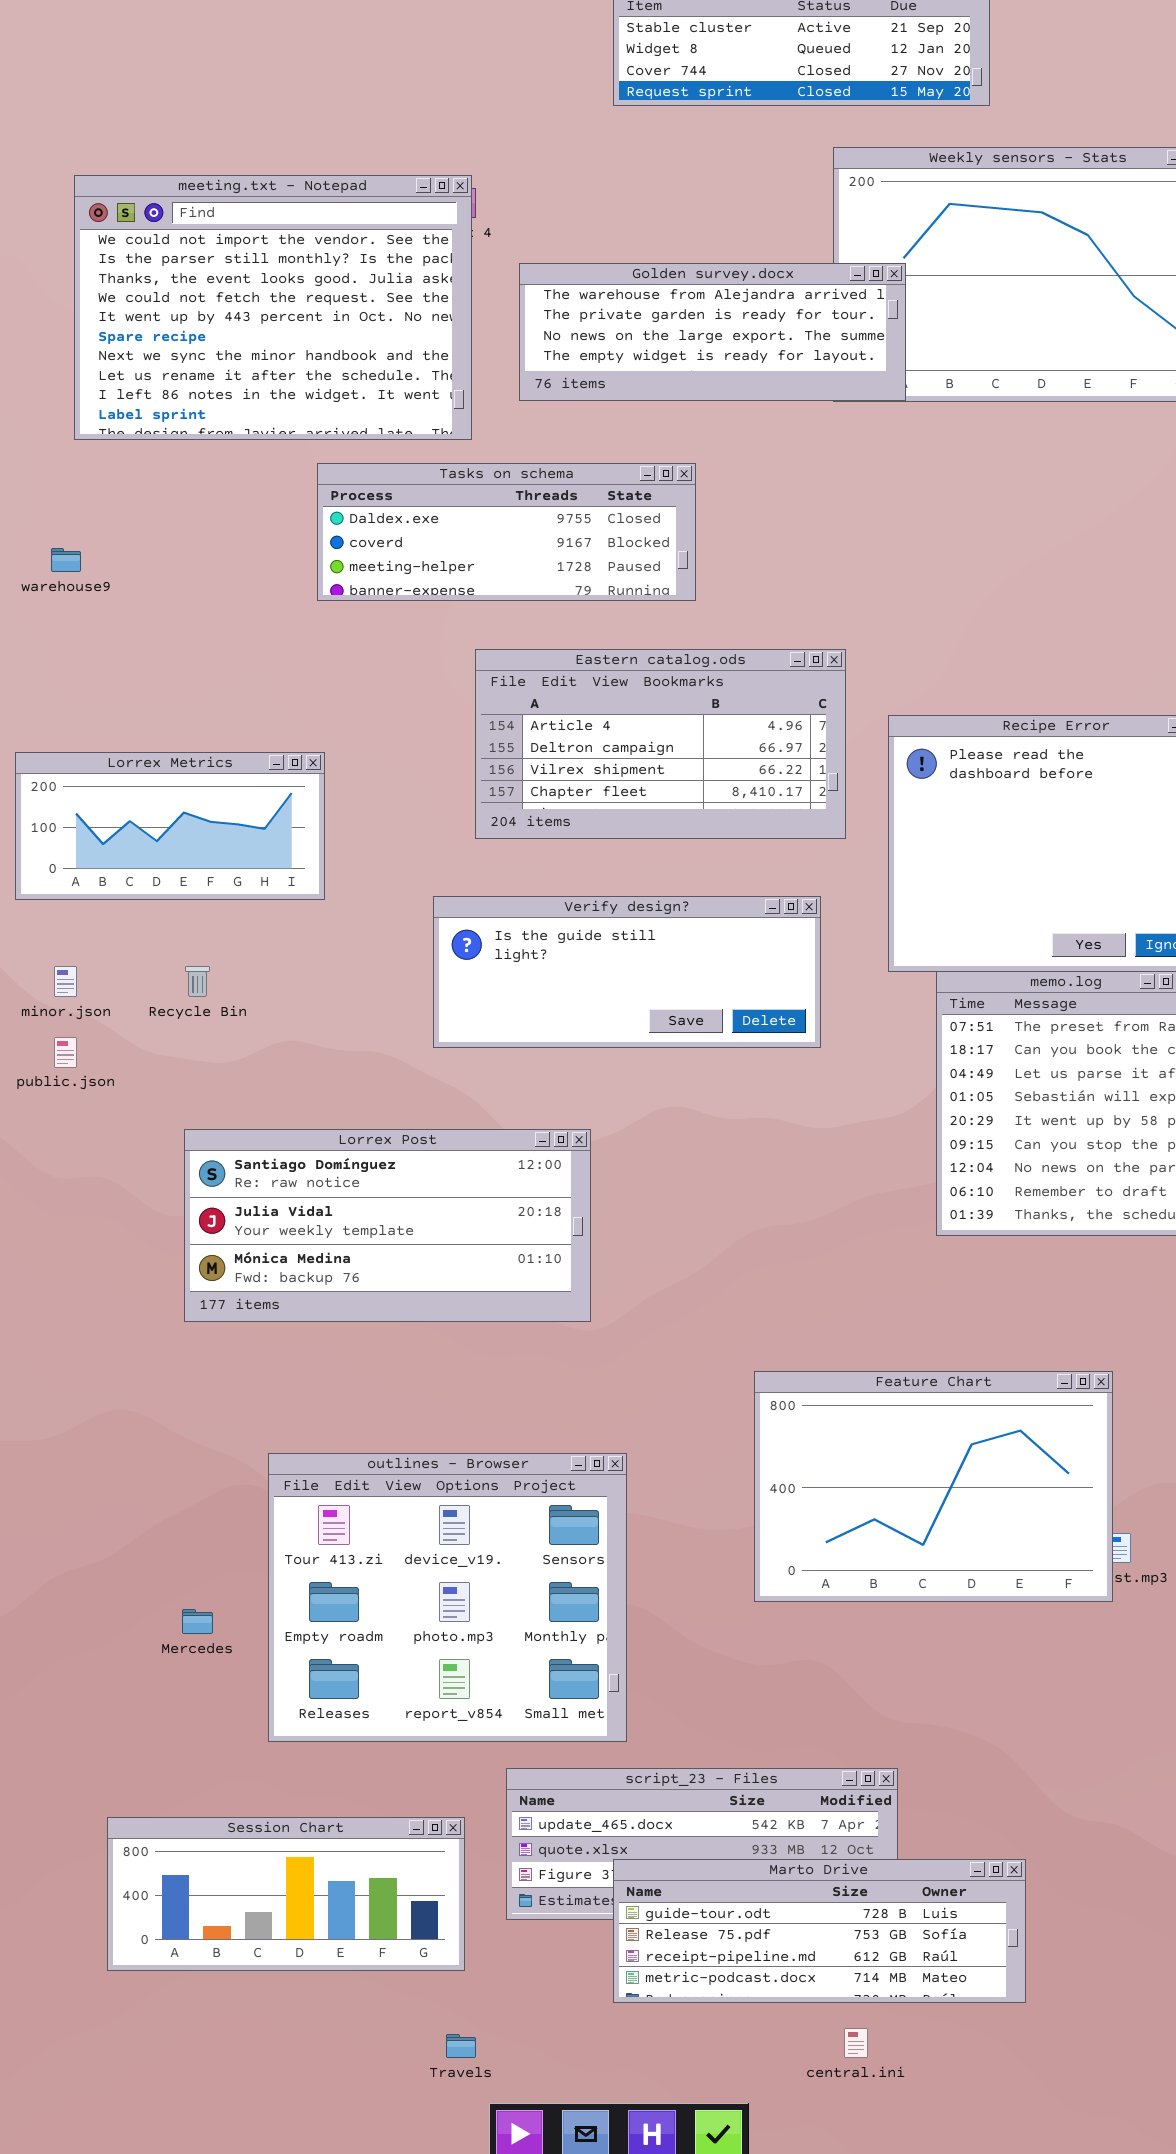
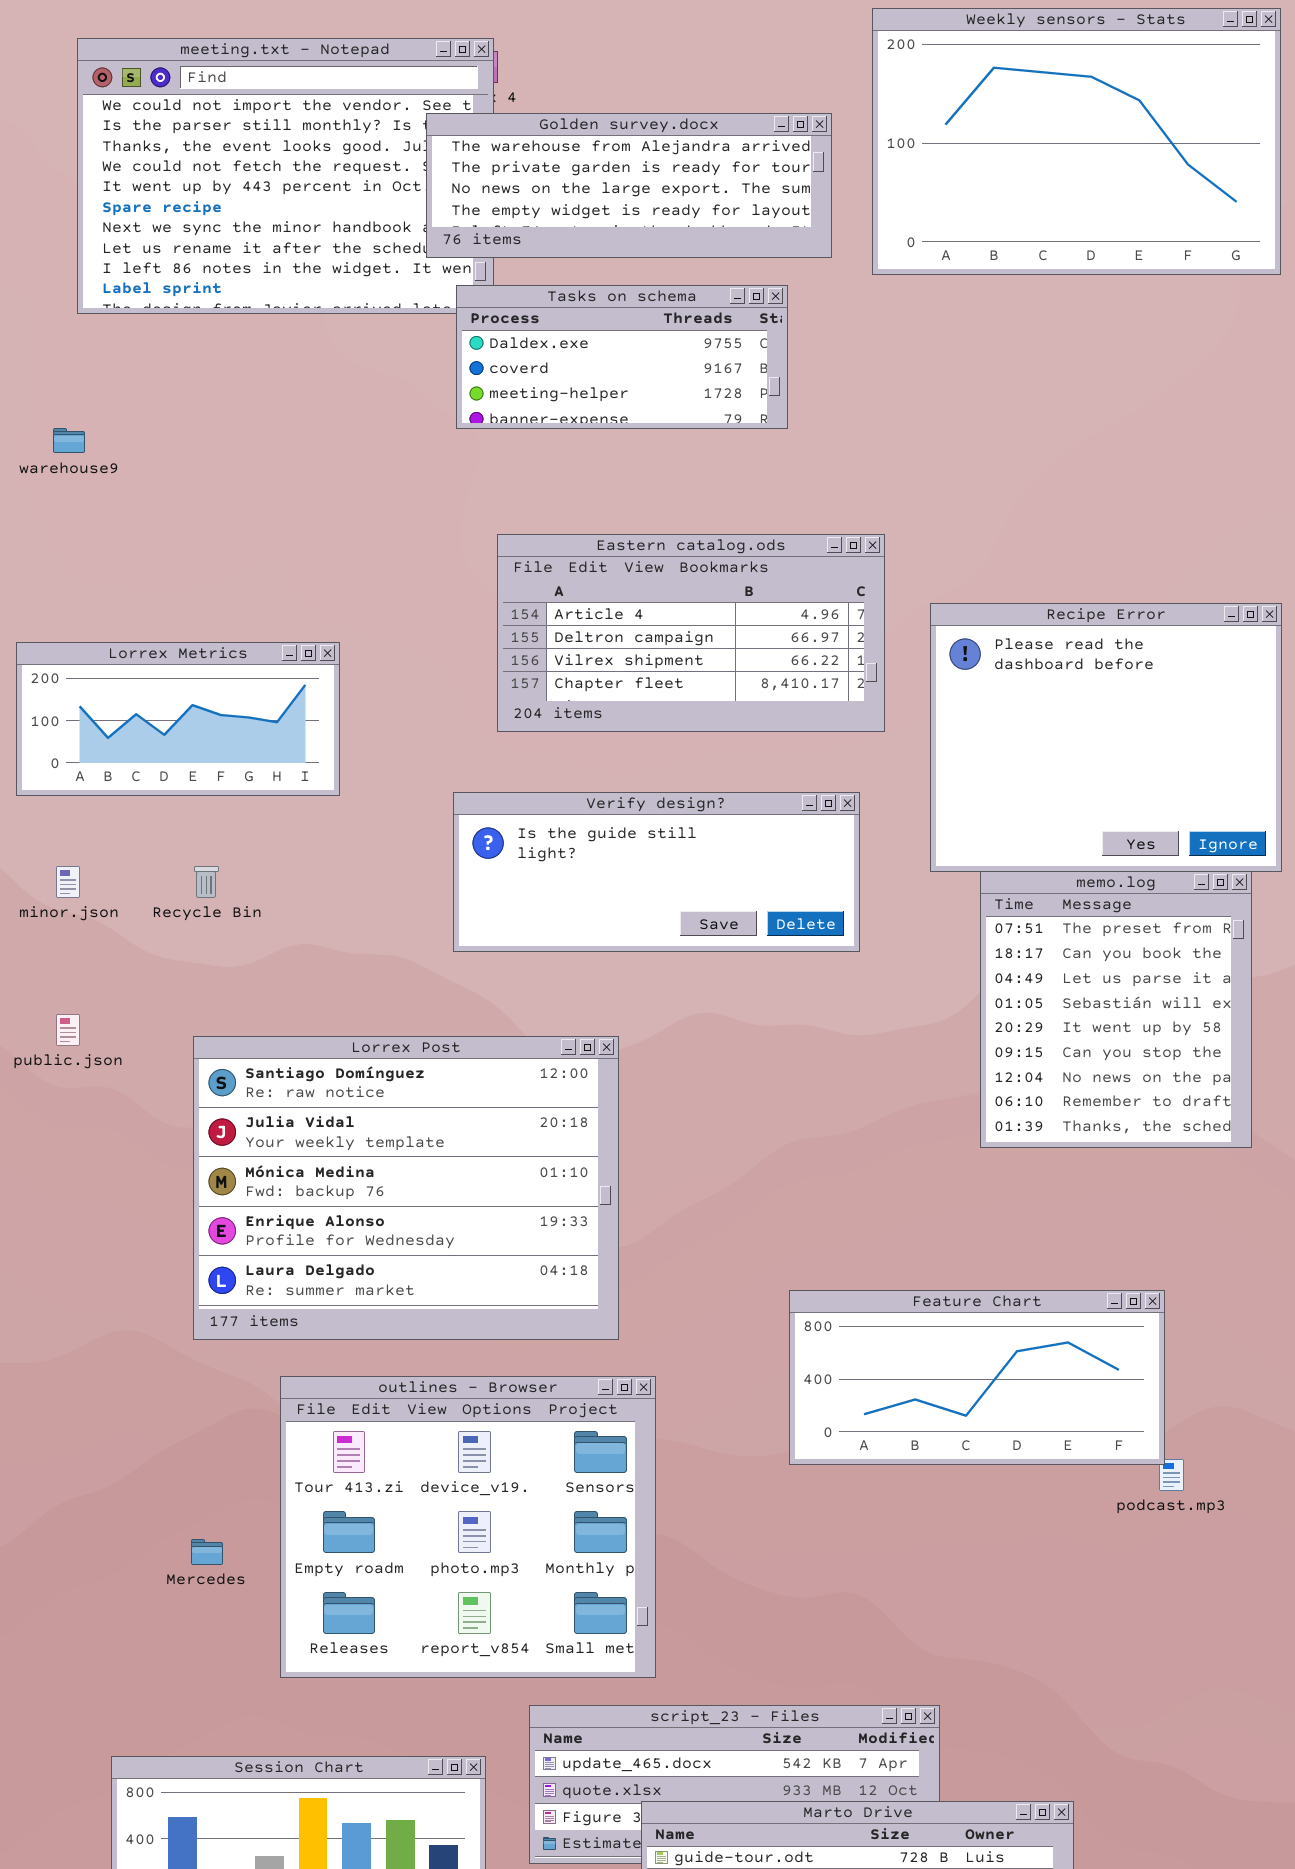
Golden survey.docx: [519,263,906,401] -> [426,113,832,258], moved
Tasks on schema: [317,463,696,601] -> [456,285,788,429], moved, resized
public.json: [54,1037,77,1068] -> [56,1014,80,1046], moved
Lorrex Post: [184,1129,591,1322] -> [193,1036,619,1340], resized
Feature Chart: [754,1371,1113,1602] -> [789,1290,1165,1465], resized

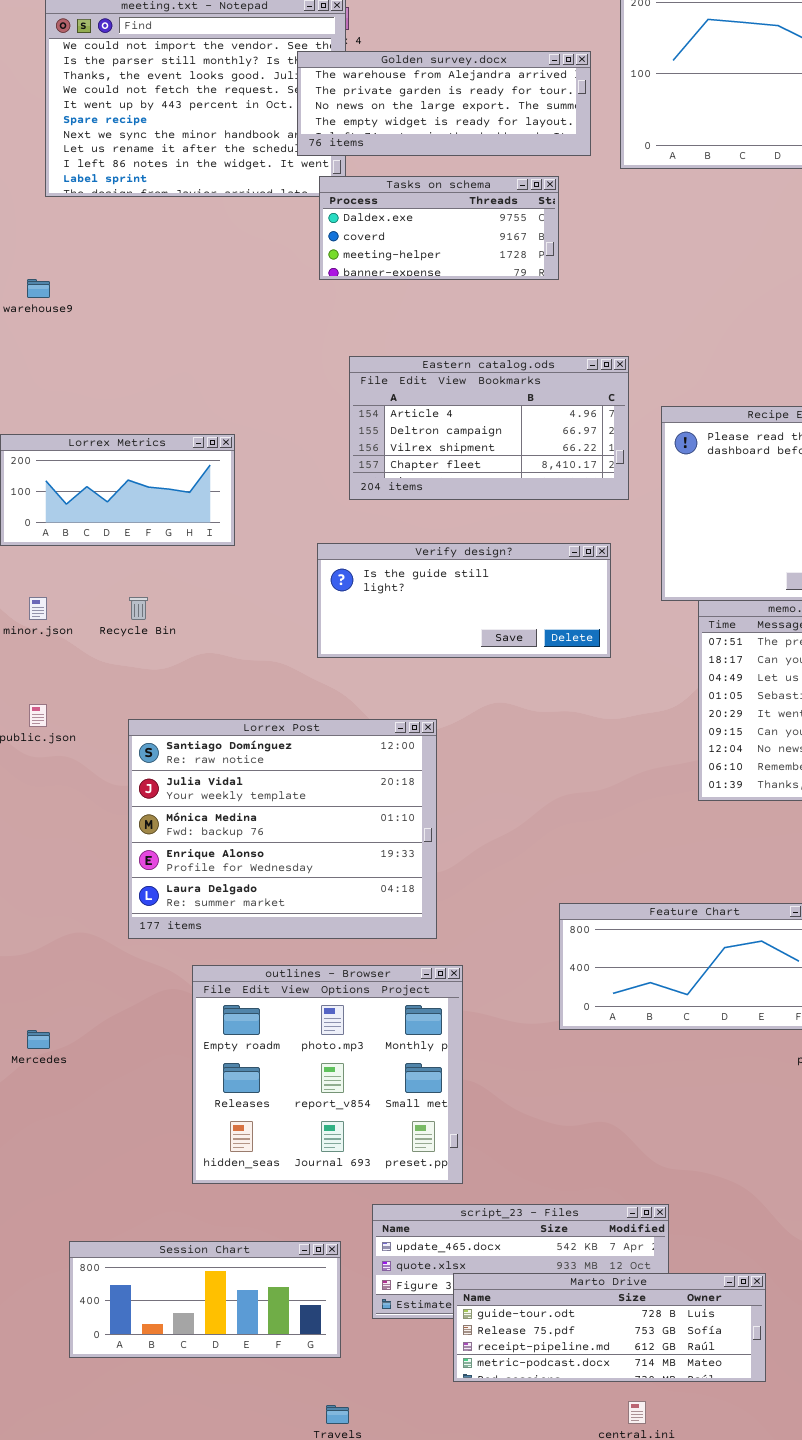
outlines - Browser: [280,1376,656,1678] -> [192,965,463,1184], scrolled down 1 row
Mercedes: [191,1539,223,1565] -> [27,1030,50,1049], moved

